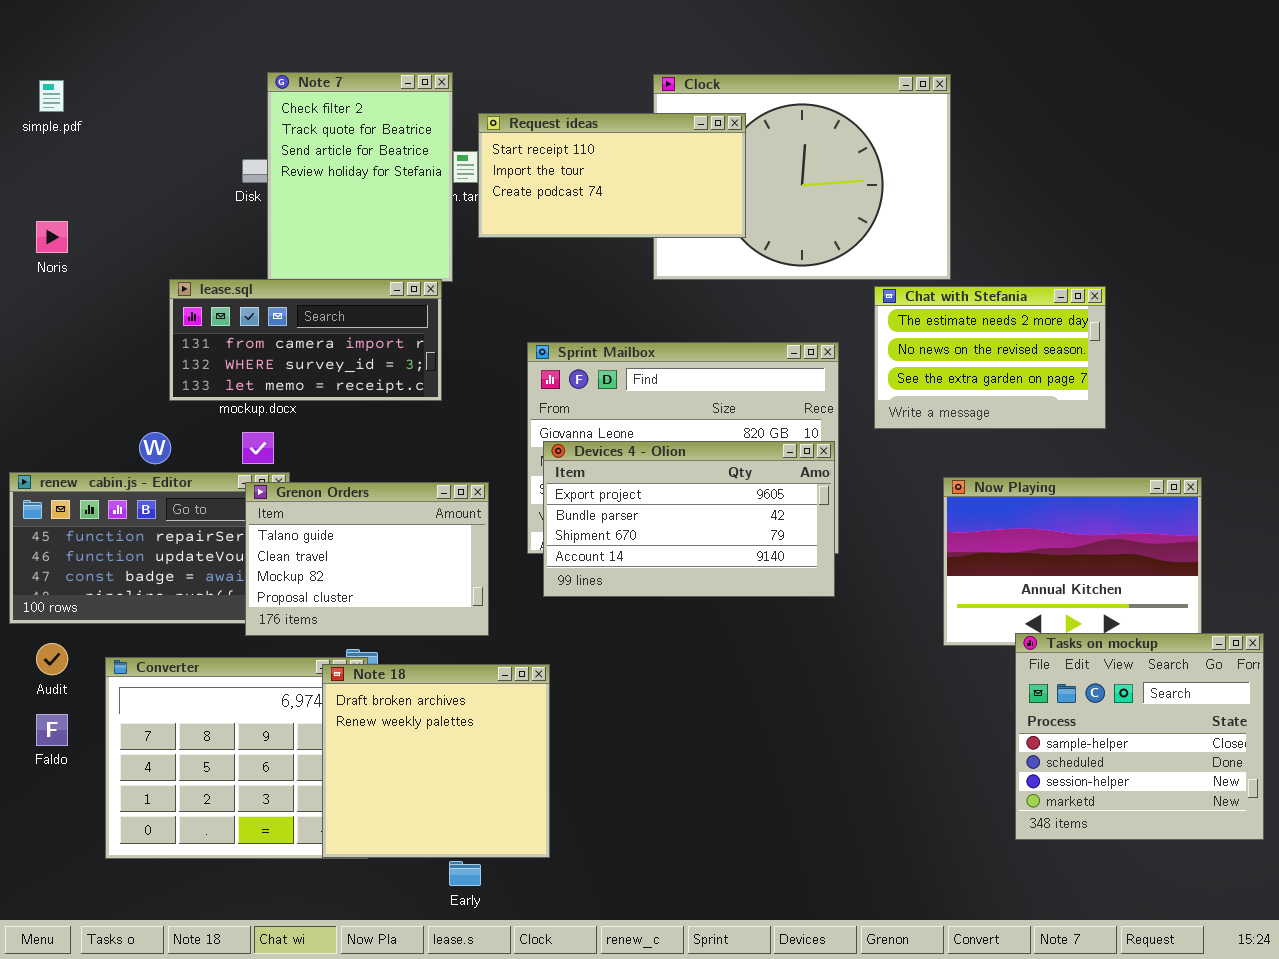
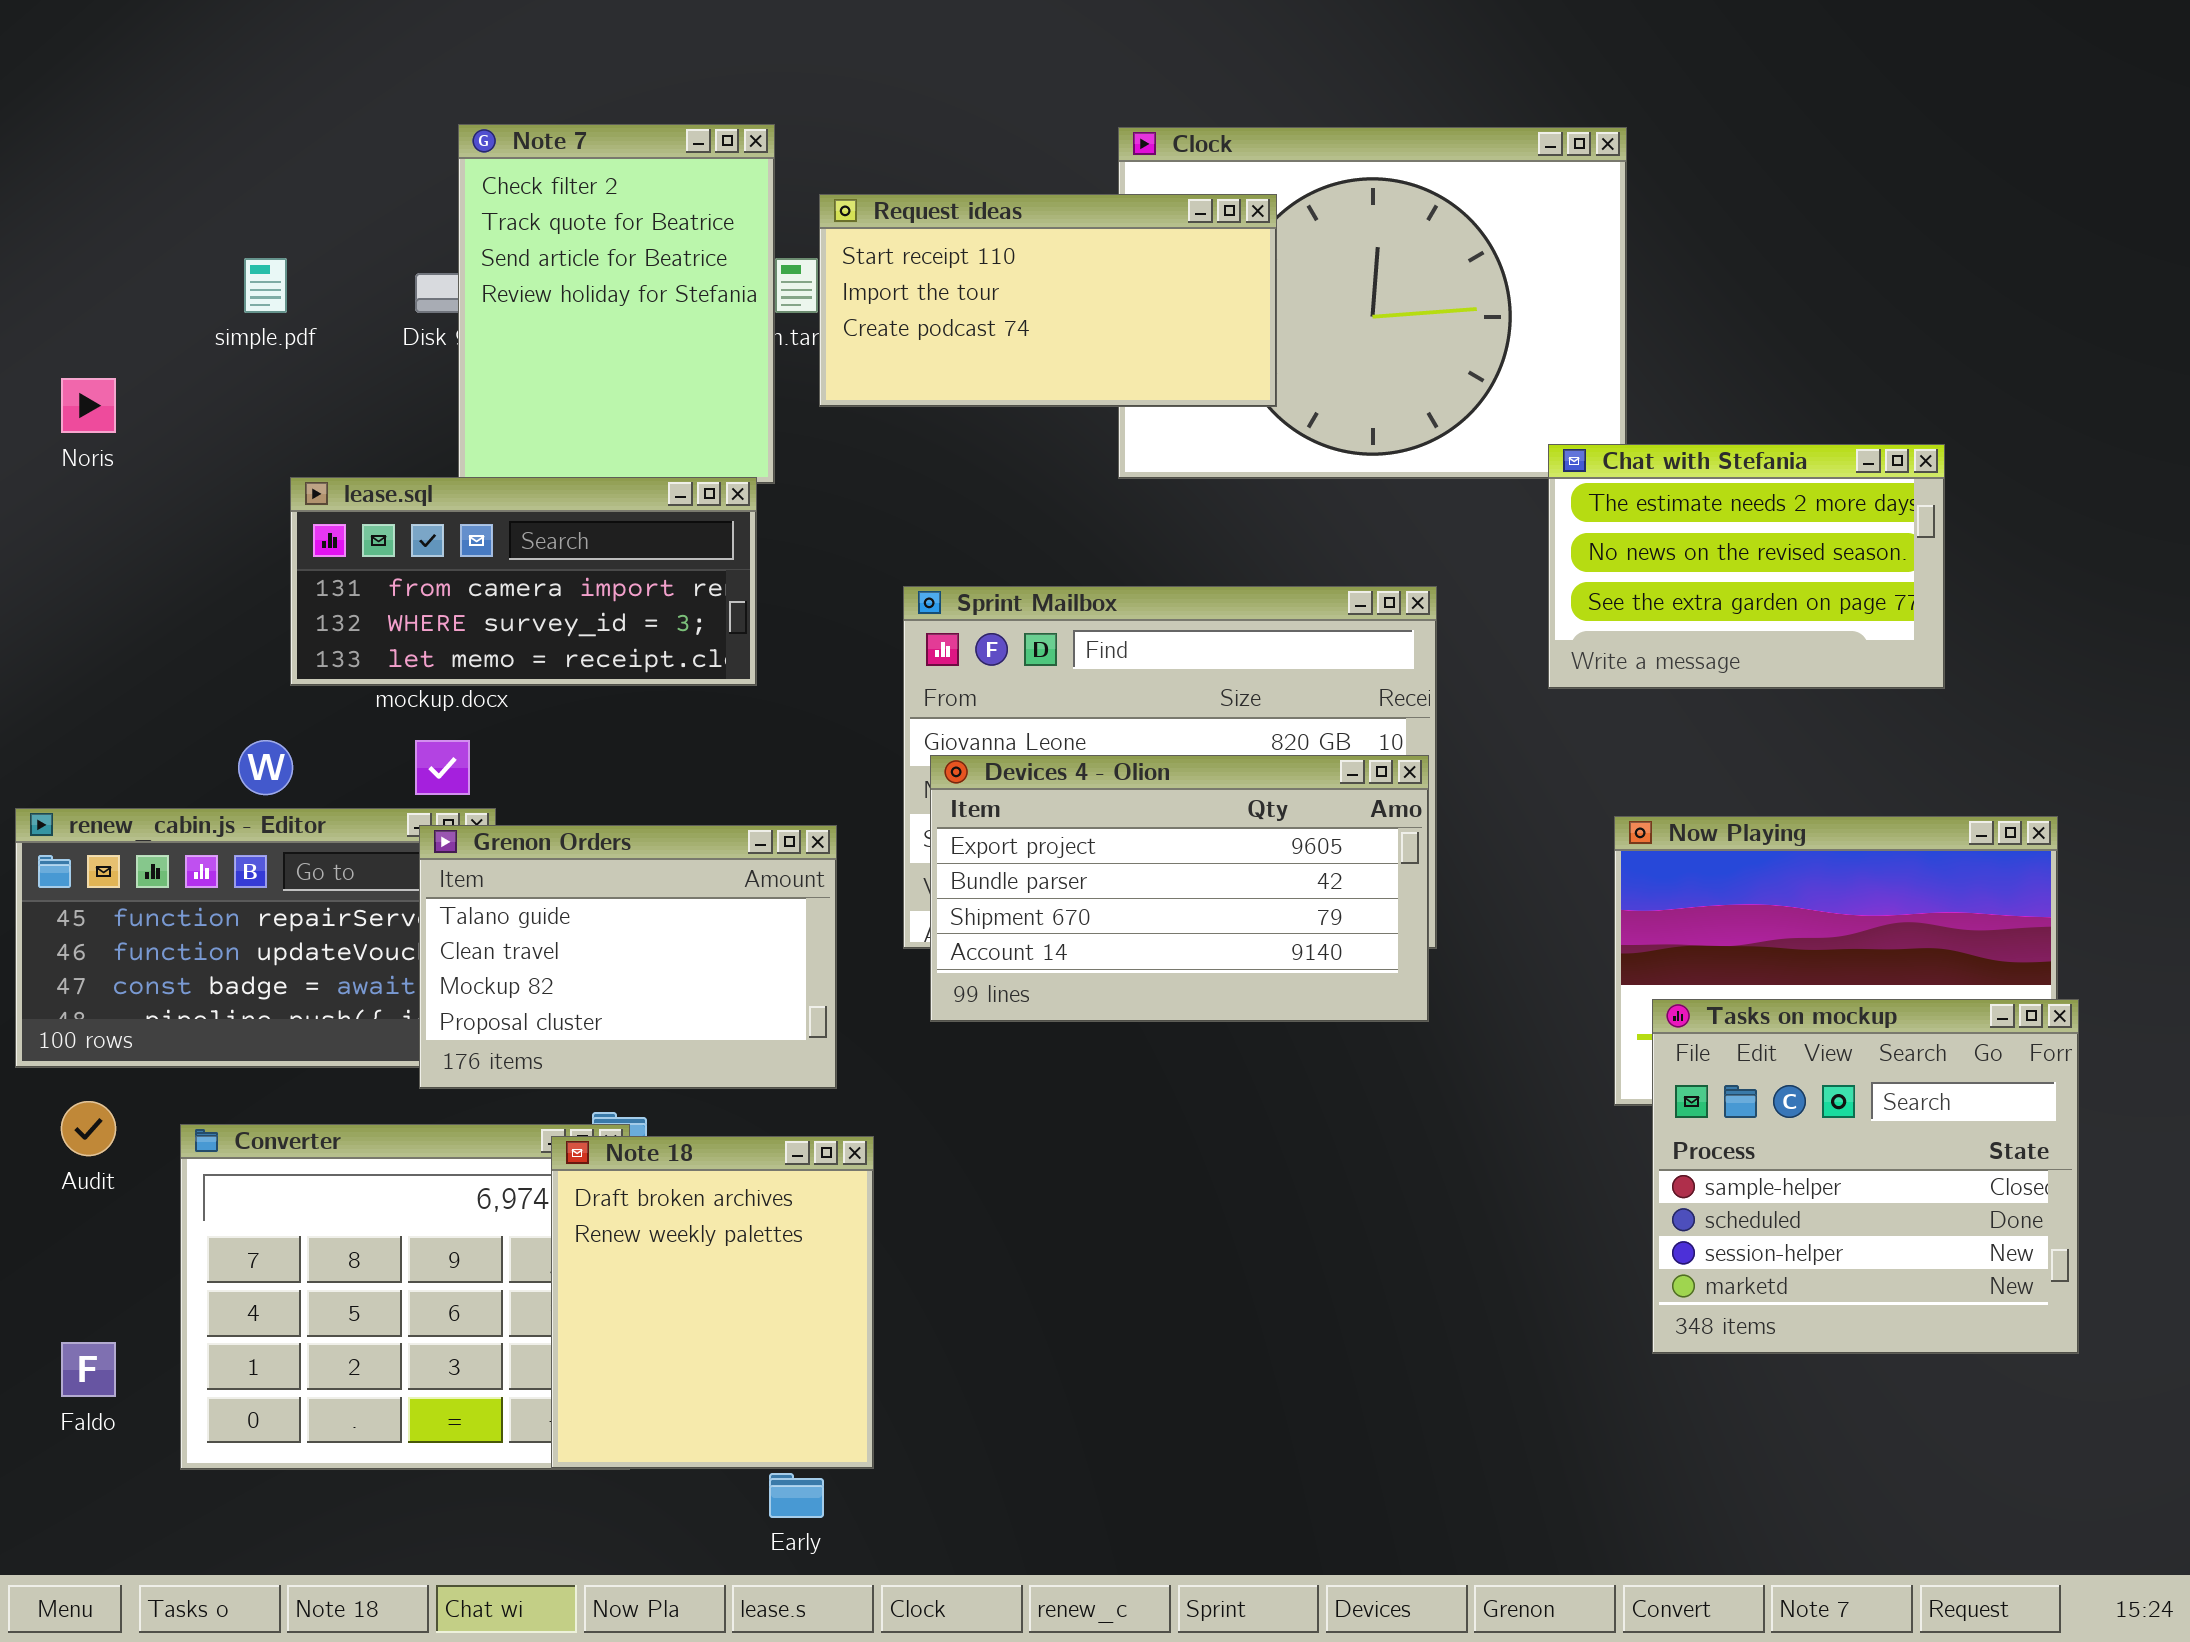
simple.pdf: [39,80,64,112] -> [244,258,287,313], moved
Chat with Stefania: [874,286,1106,429] -> [1548,444,1945,689], moved
Tasks on mockup: [1015,633,1264,840] -> [1652,999,2079,1354], moved
Note 18: [322,664,550,858] -> [551,1136,874,1469], resized
Faldo: [36,714,68,746] -> [61,1342,116,1397], moved

